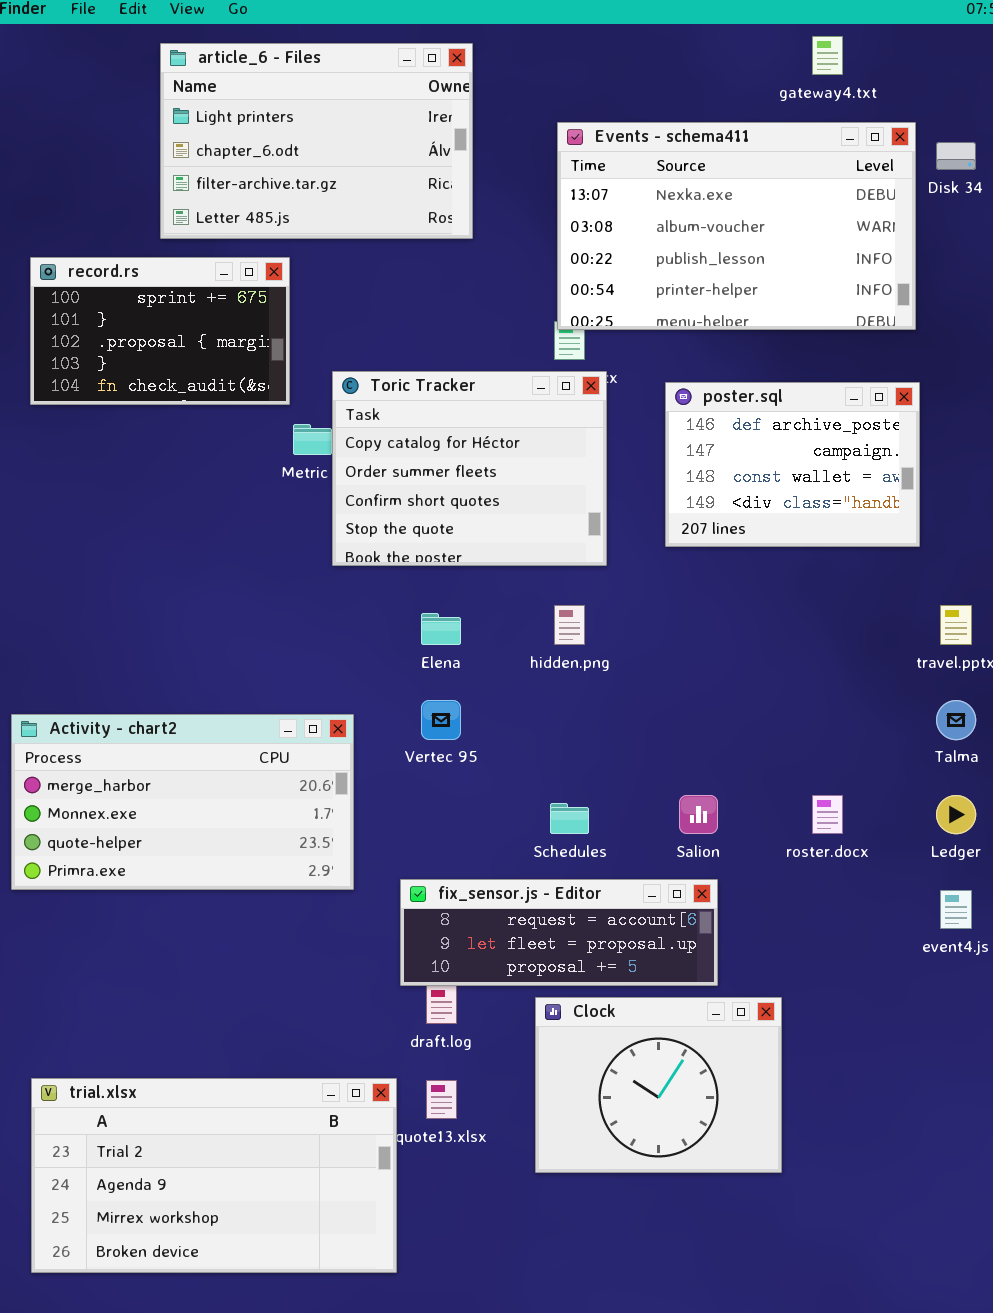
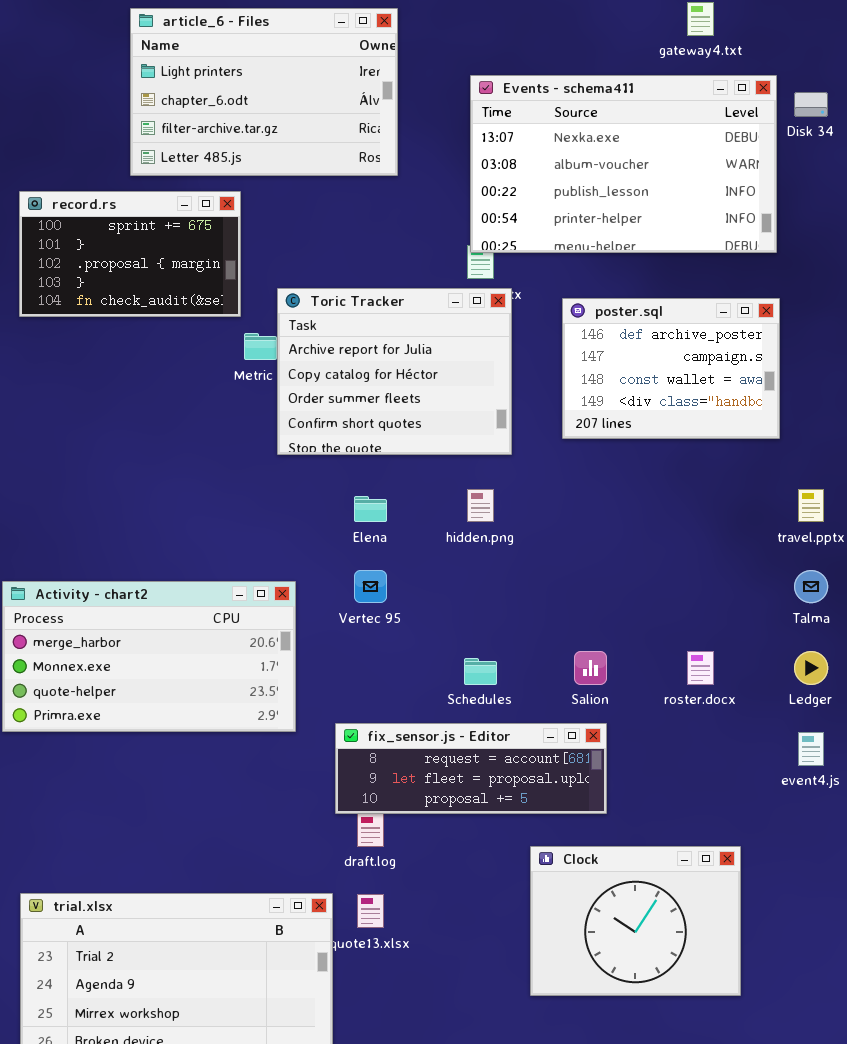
Toric Tracker: [332,371,607,566] -> [277,288,512,455], scrolled up 1 row
Clock: [535,997,782,1173] -> [530,846,741,996], moved

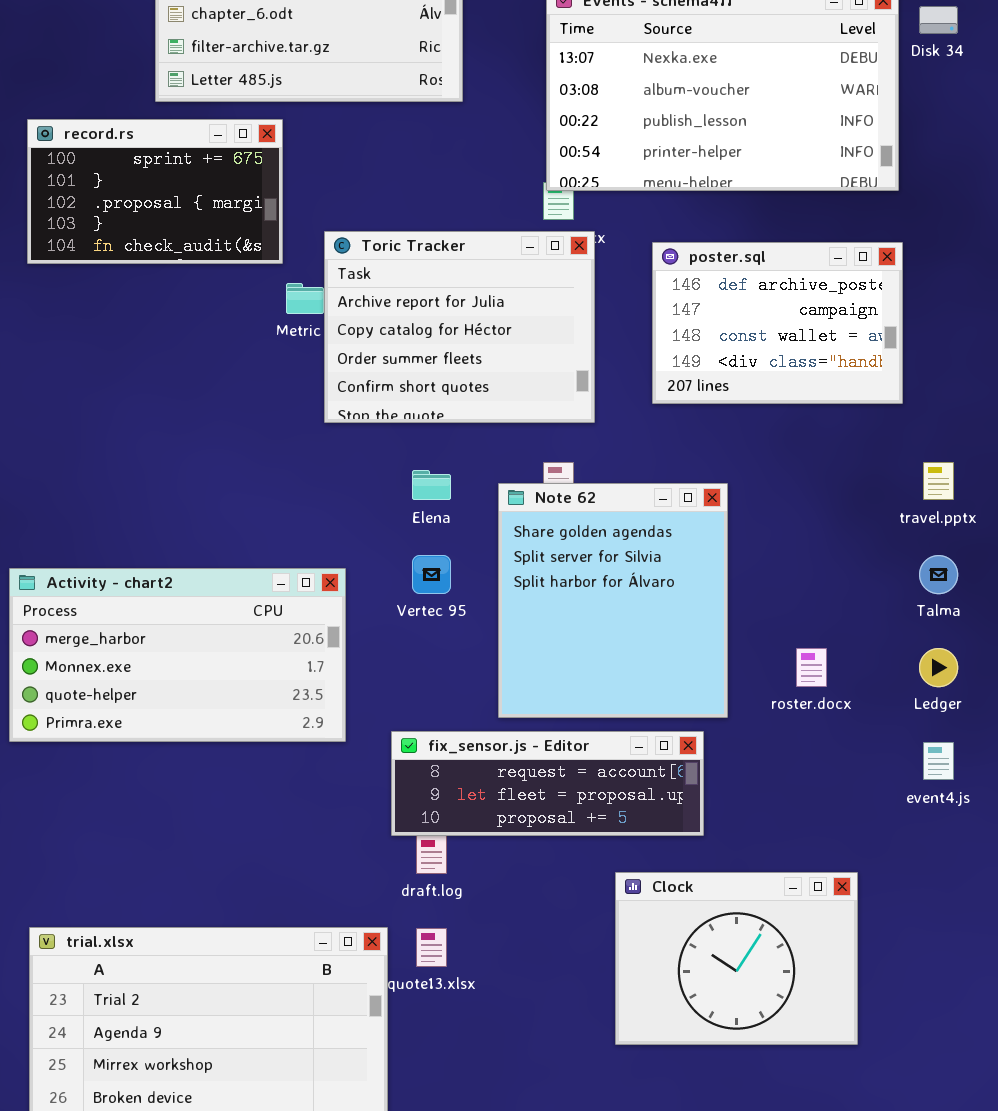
Note 62: none -> [498,483,728,718], opened

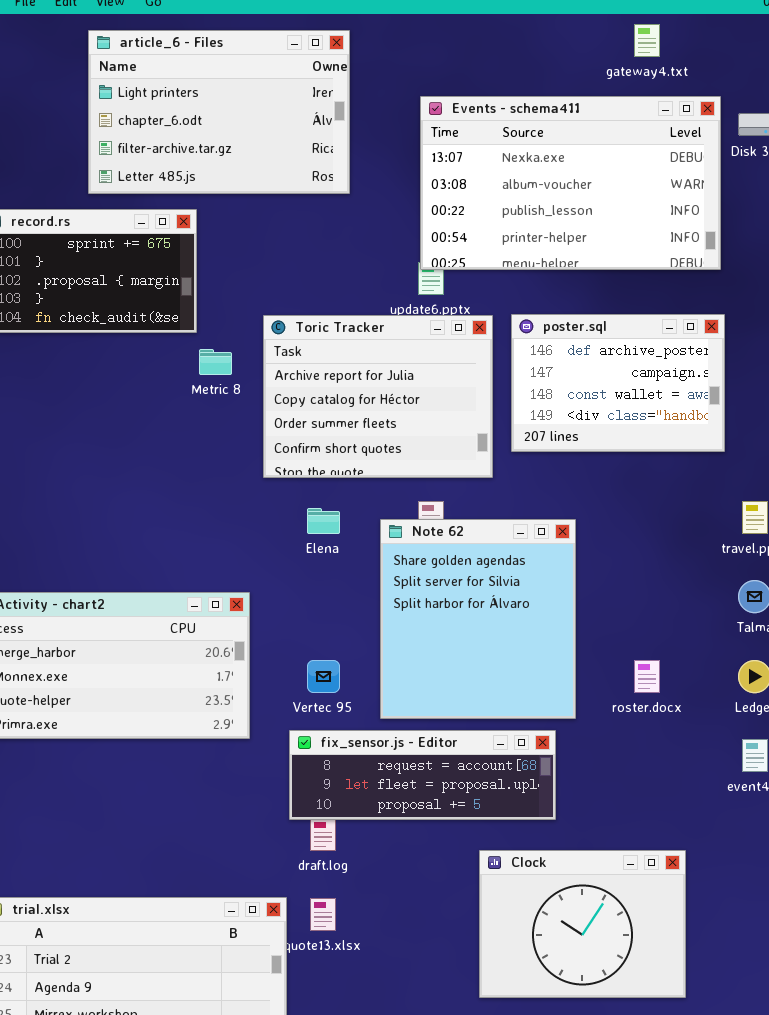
Toric Tracker: [324,231,595,423] -> [263,315,493,478], moved
Vertec 95: [412,555,451,594] -> [307,660,340,693], moved

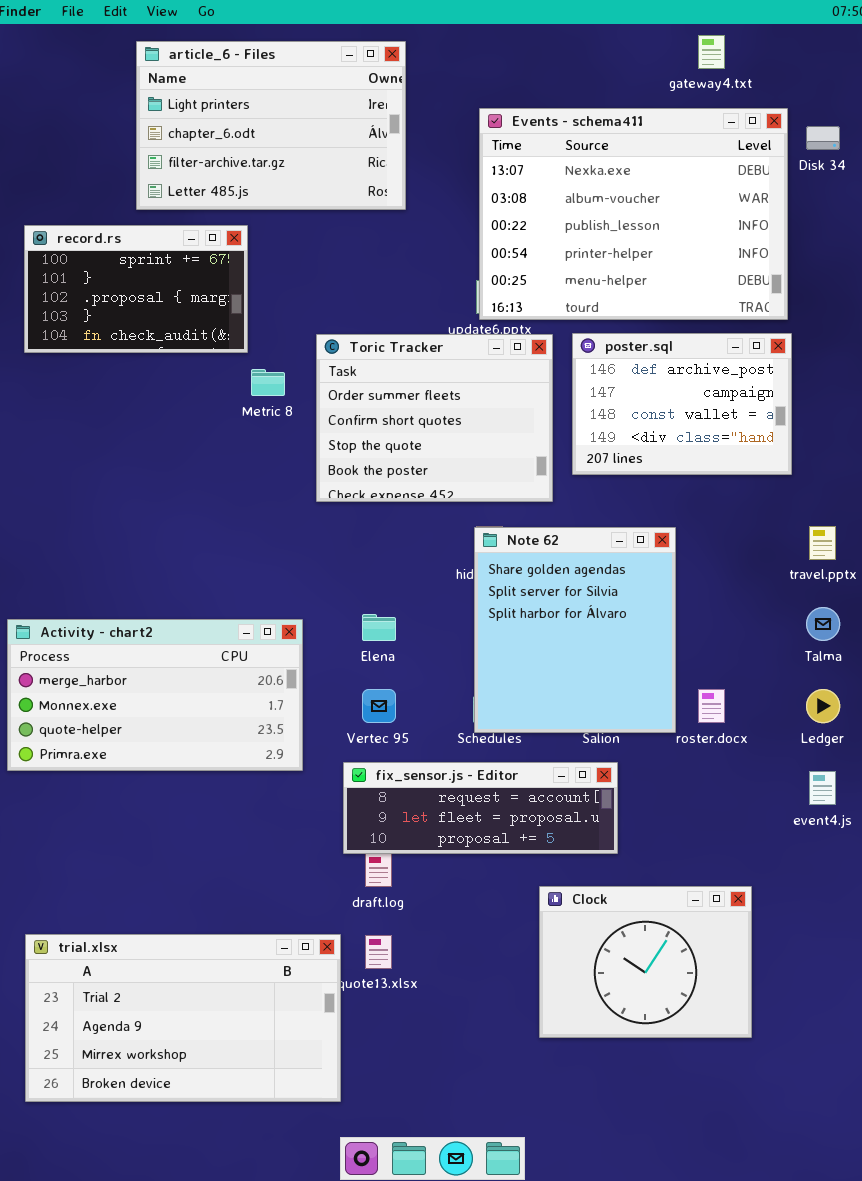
Events - schema411: [420,96,721,270] -> [479,108,788,320], resized
Toric Tracker: [263,315,493,478] -> [316,334,553,502], scrolled down 2 rows
Elena: [307,508,340,534] -> [362,614,396,641], moved
Note 62: [380,519,576,719] -> [474,527,676,733], moved

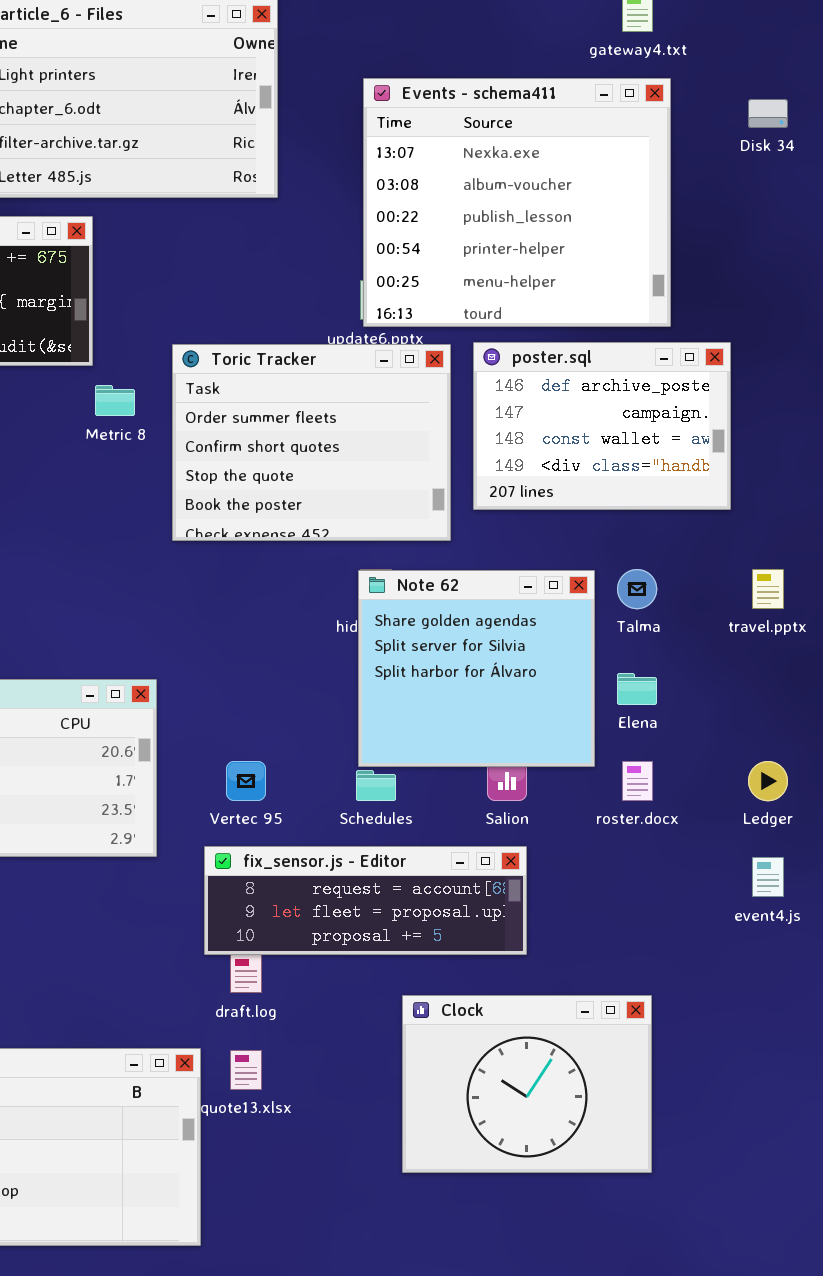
Events - schema411: [479,108,788,320] -> [363,78,671,327], resized
Note 62: [474,527,676,733] -> [358,570,595,767], resized
Talma: [806,607,840,641] -> [617,569,657,609], moved
Elena: [362,614,396,641] -> [617,673,657,705], moved
Clock: [539,886,752,1038] -> [402,995,652,1173], moved

